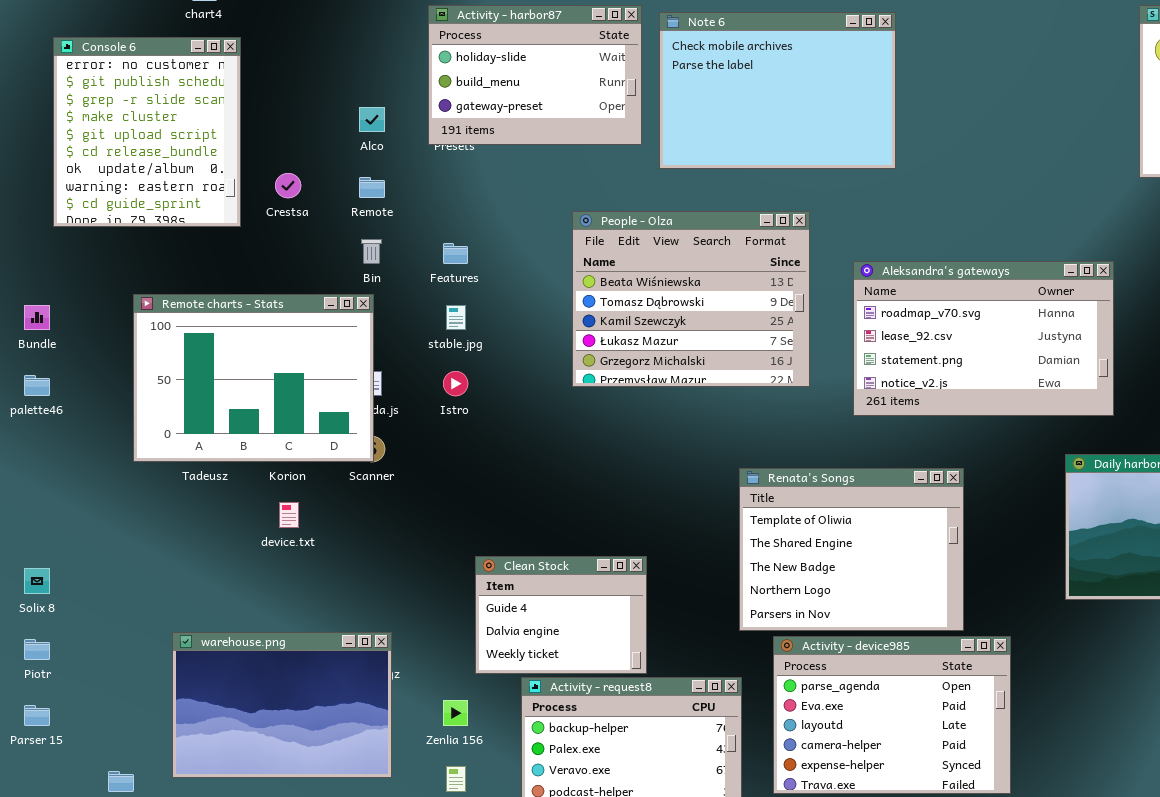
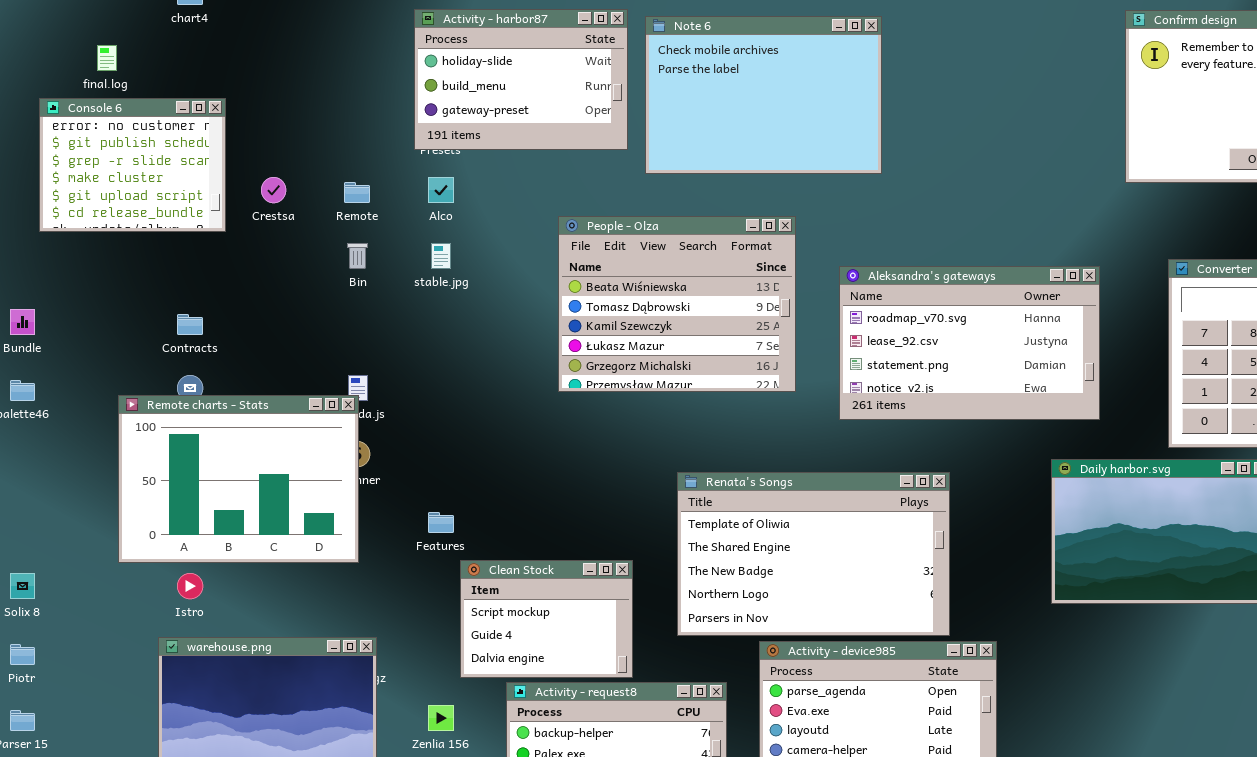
Console 6: [53,37,241,227] -> [39,98,226,232], resized
Alco: [359,107,385,132] -> [428,177,454,203], moved
Features: [443,243,468,264] -> [428,512,454,533], moved
Remote charts - Stats: [133,294,374,462] -> [118,395,359,563], moved
stable.jpg: [446,305,466,330] -> [431,243,451,269], moved
Istro: [443,371,468,396] -> [177,573,203,599], moved
Renata's Songs: [739,468,964,631] -> [677,472,950,636], resized
Clean Stock: [475,556,647,674] -> [460,560,633,678], scrolled up 1 row

